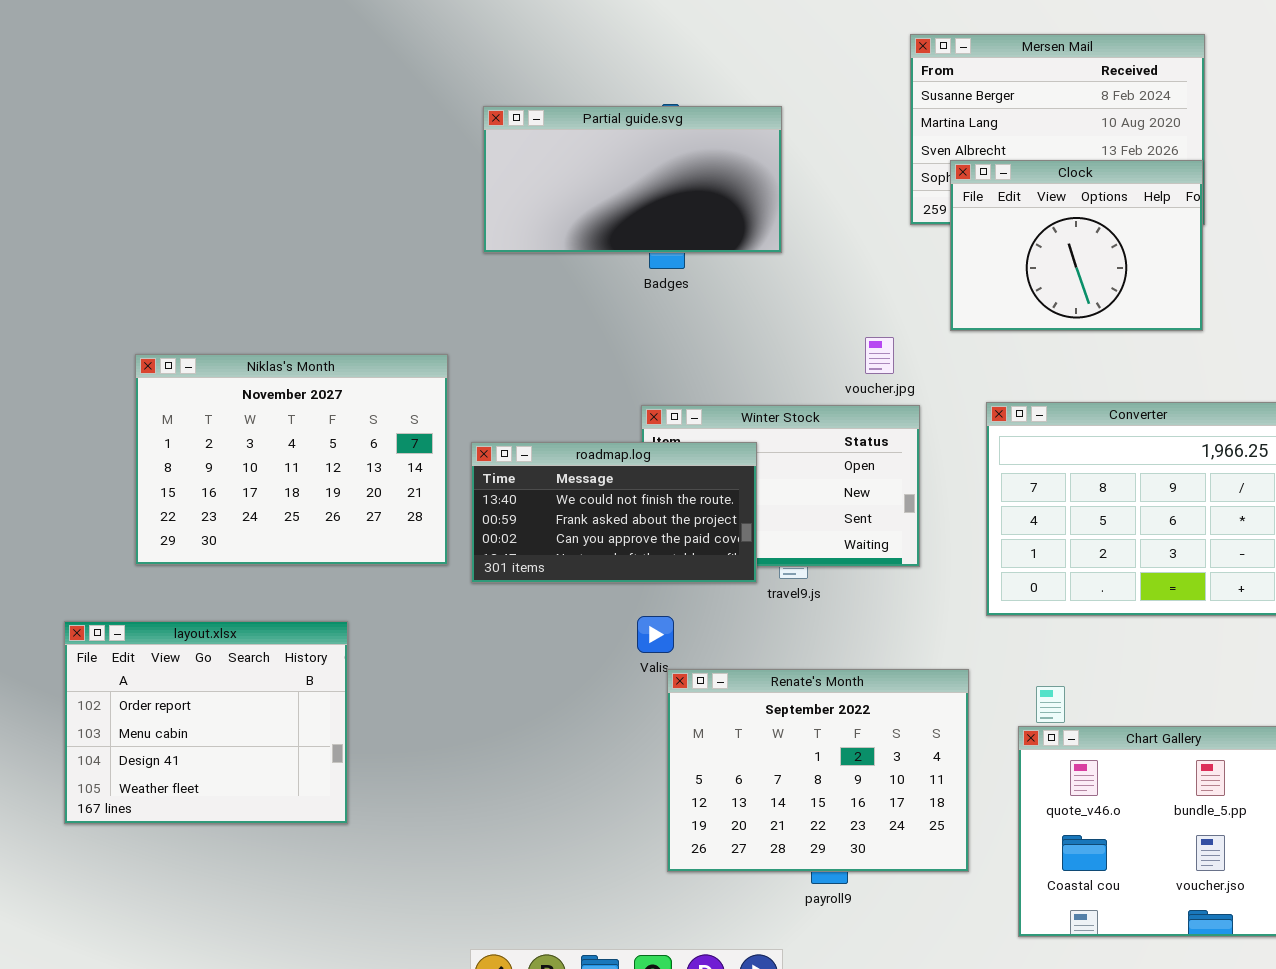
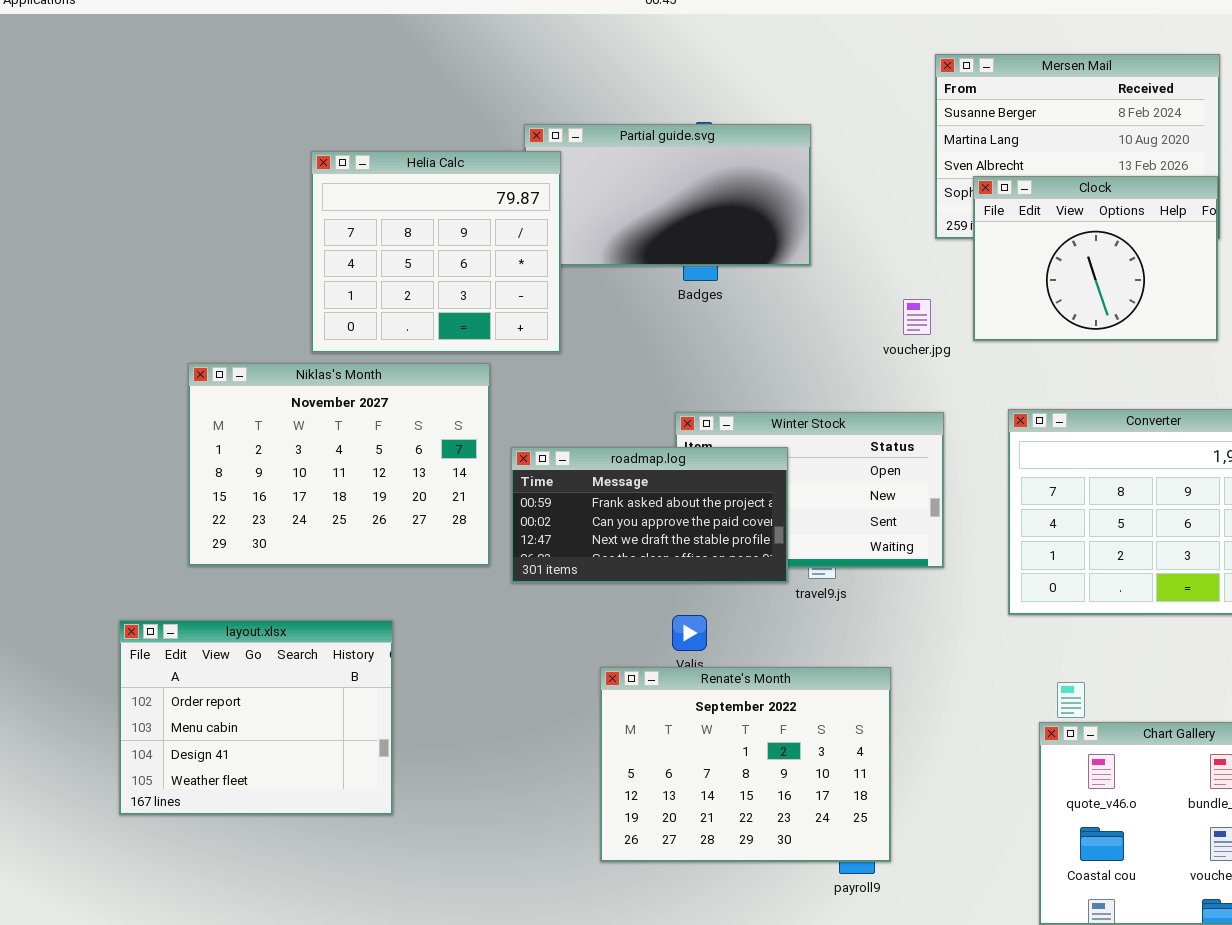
Helia Calc: none -> [311,151,561,353], opened
voucher.jpg: [865,337,894,374] -> [903,299,931,335], moved
roadmap.log: [471,442,757,583] -> [511,447,788,583], scrolled down 1 row
Renate's Month: [667,669,969,872] -> [600,667,891,862], moved

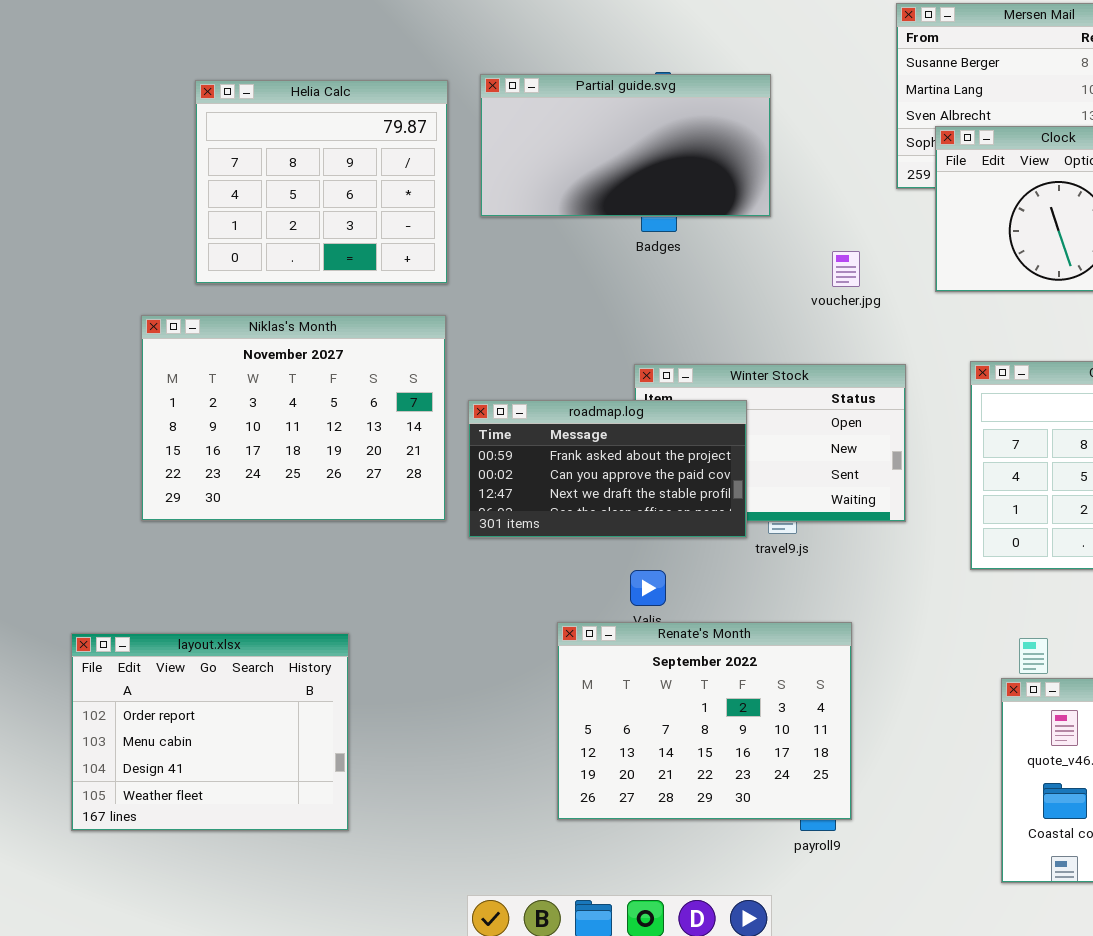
Helia Calc: [311,151,561,353] -> [195,80,448,284], moved
voucher.jpg: [903,299,931,335] -> [832,251,860,287], moved
layout.xlsx: [119,620,393,815] -> [71,633,349,831], moved

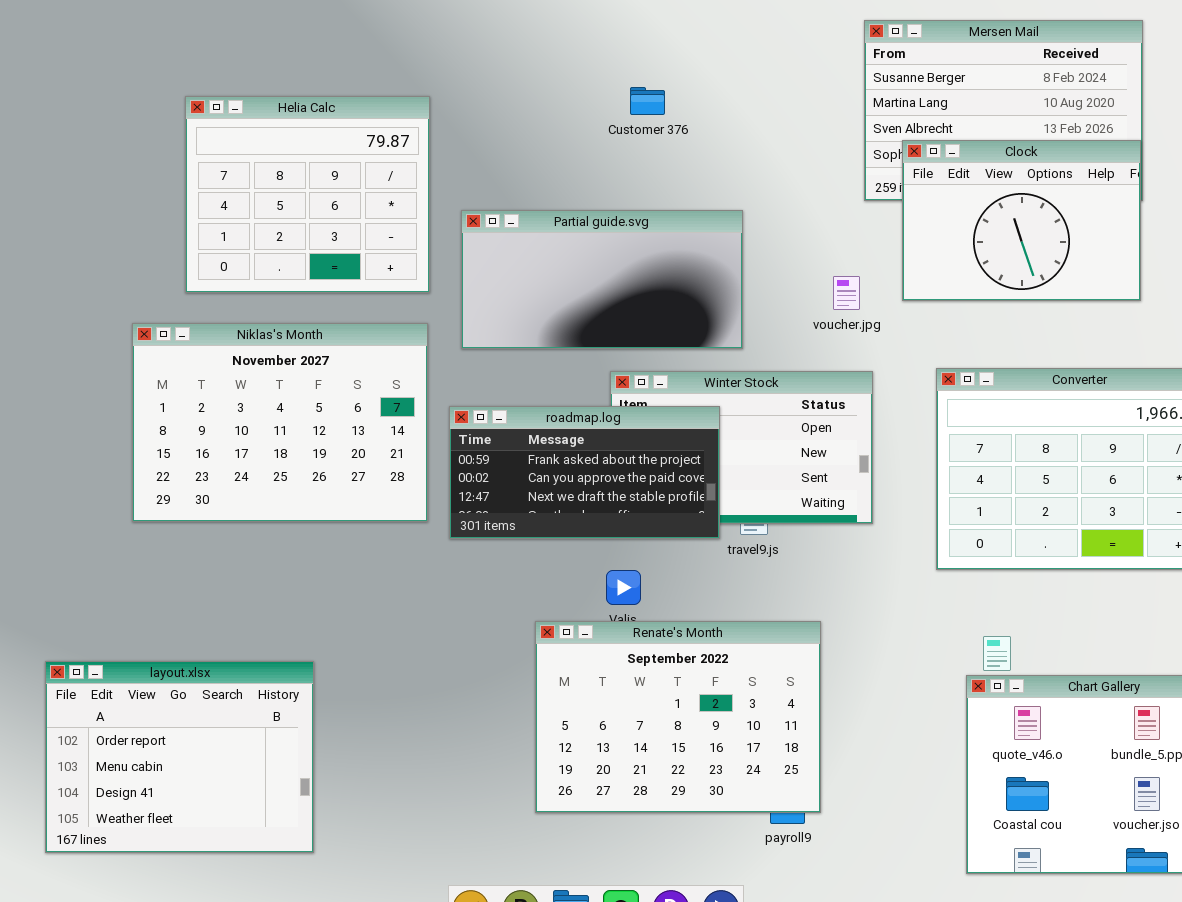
Partial guide.svg: [480,74,771,217] -> [461,210,743,349], moved
voucher.jpg: [832,251,860,287] -> [833,276,860,310], moved
layout.xlsx: [71,633,349,831] -> [45,661,314,853], moved

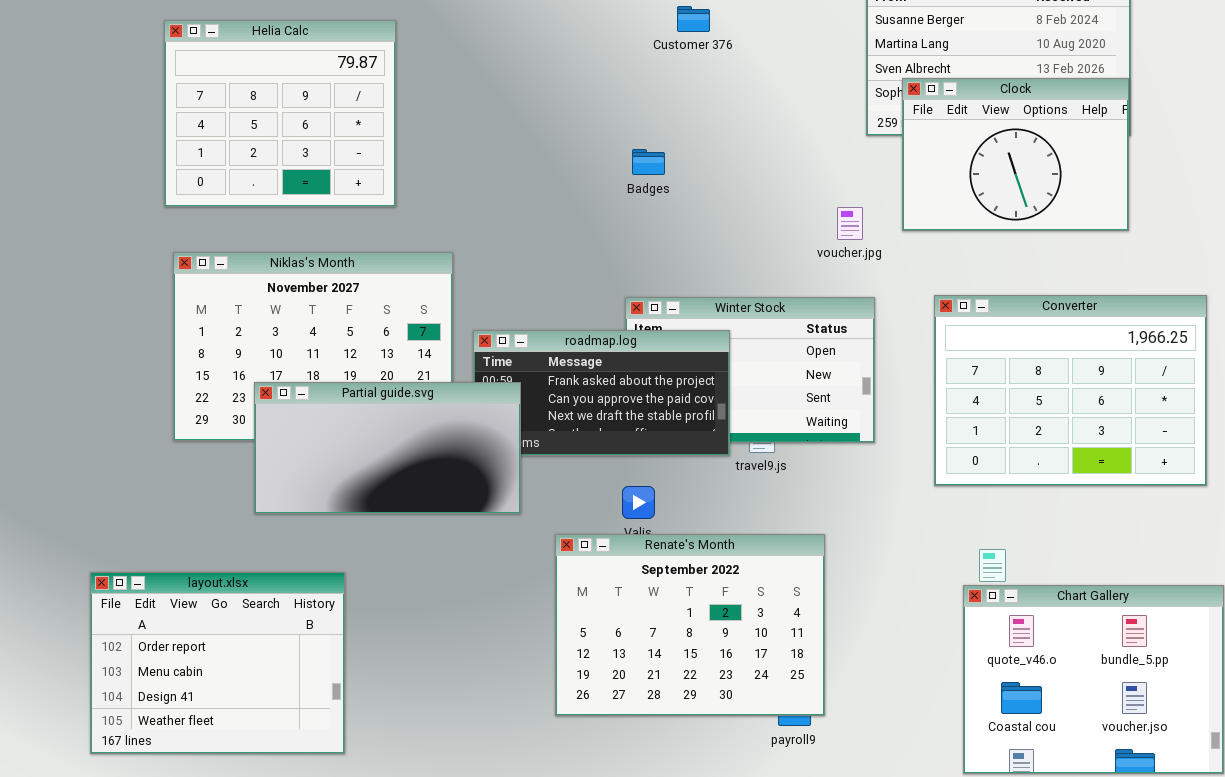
Customer 376: [630,87,665,115] -> [677,6,710,32], moved
Helia Calc: [185,96,430,293] -> [164,20,396,207], moved
Partial guide.svg: [461,210,743,349] -> [254,382,521,514], moved

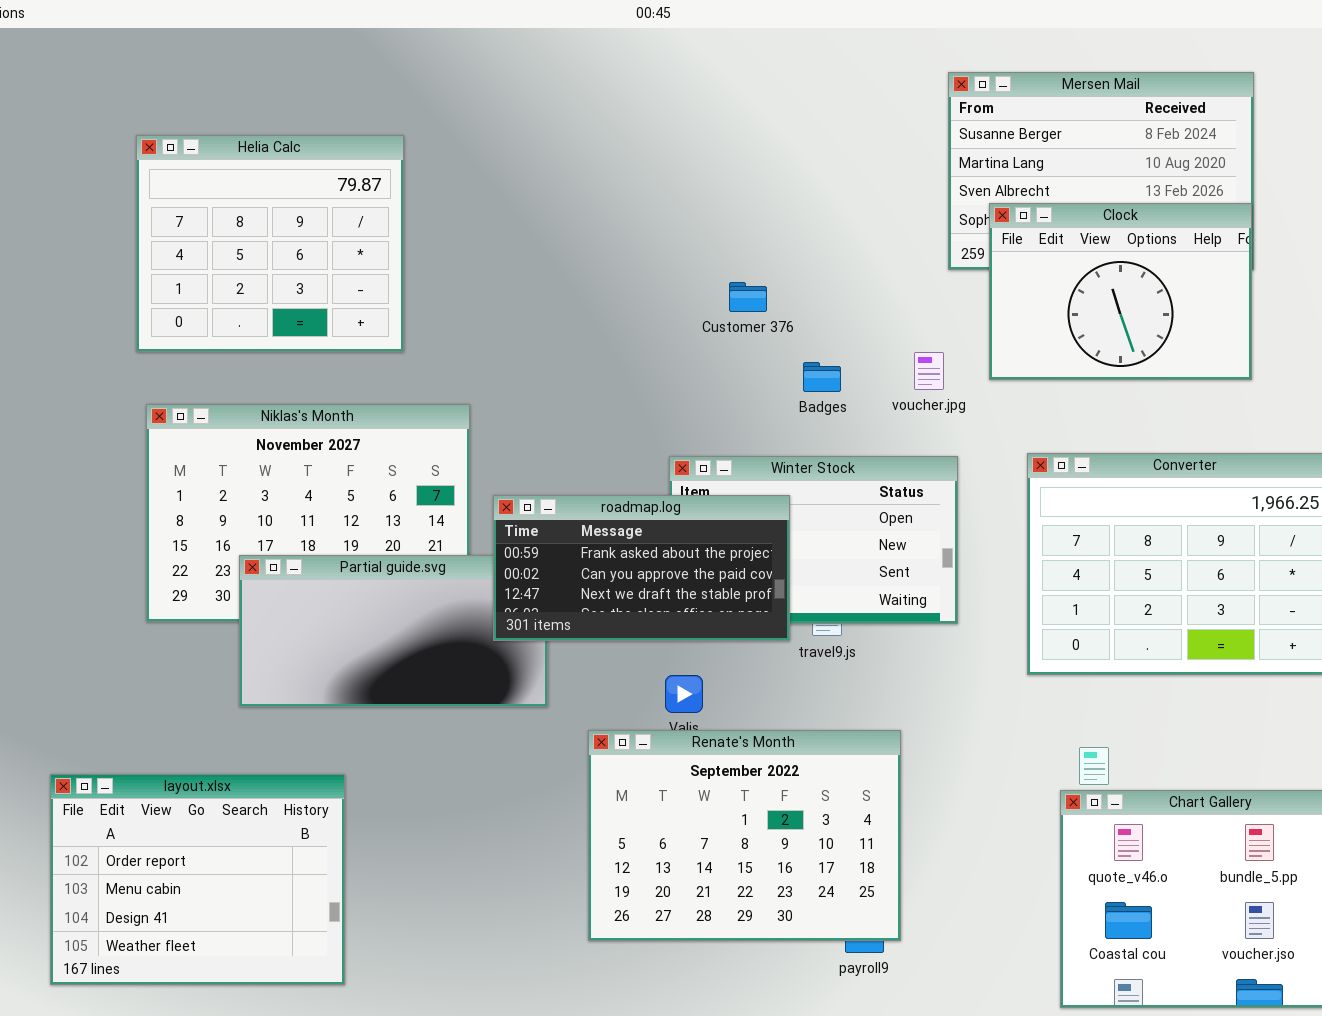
Customer 376: [677,6,710,32] -> [729,282,767,312], moved
Badges: [632,149,665,175] -> [803,362,841,392], moved
roadmap.log: [473,330,730,456] -> [493,495,790,641], raised

